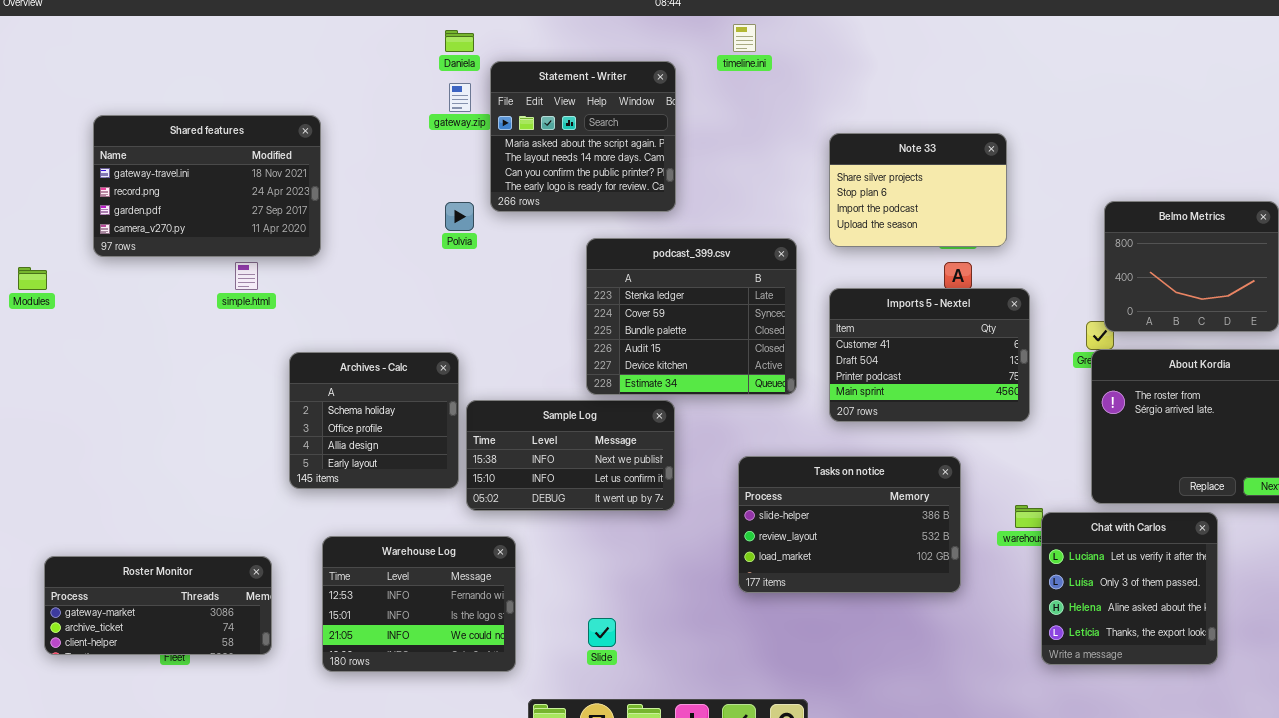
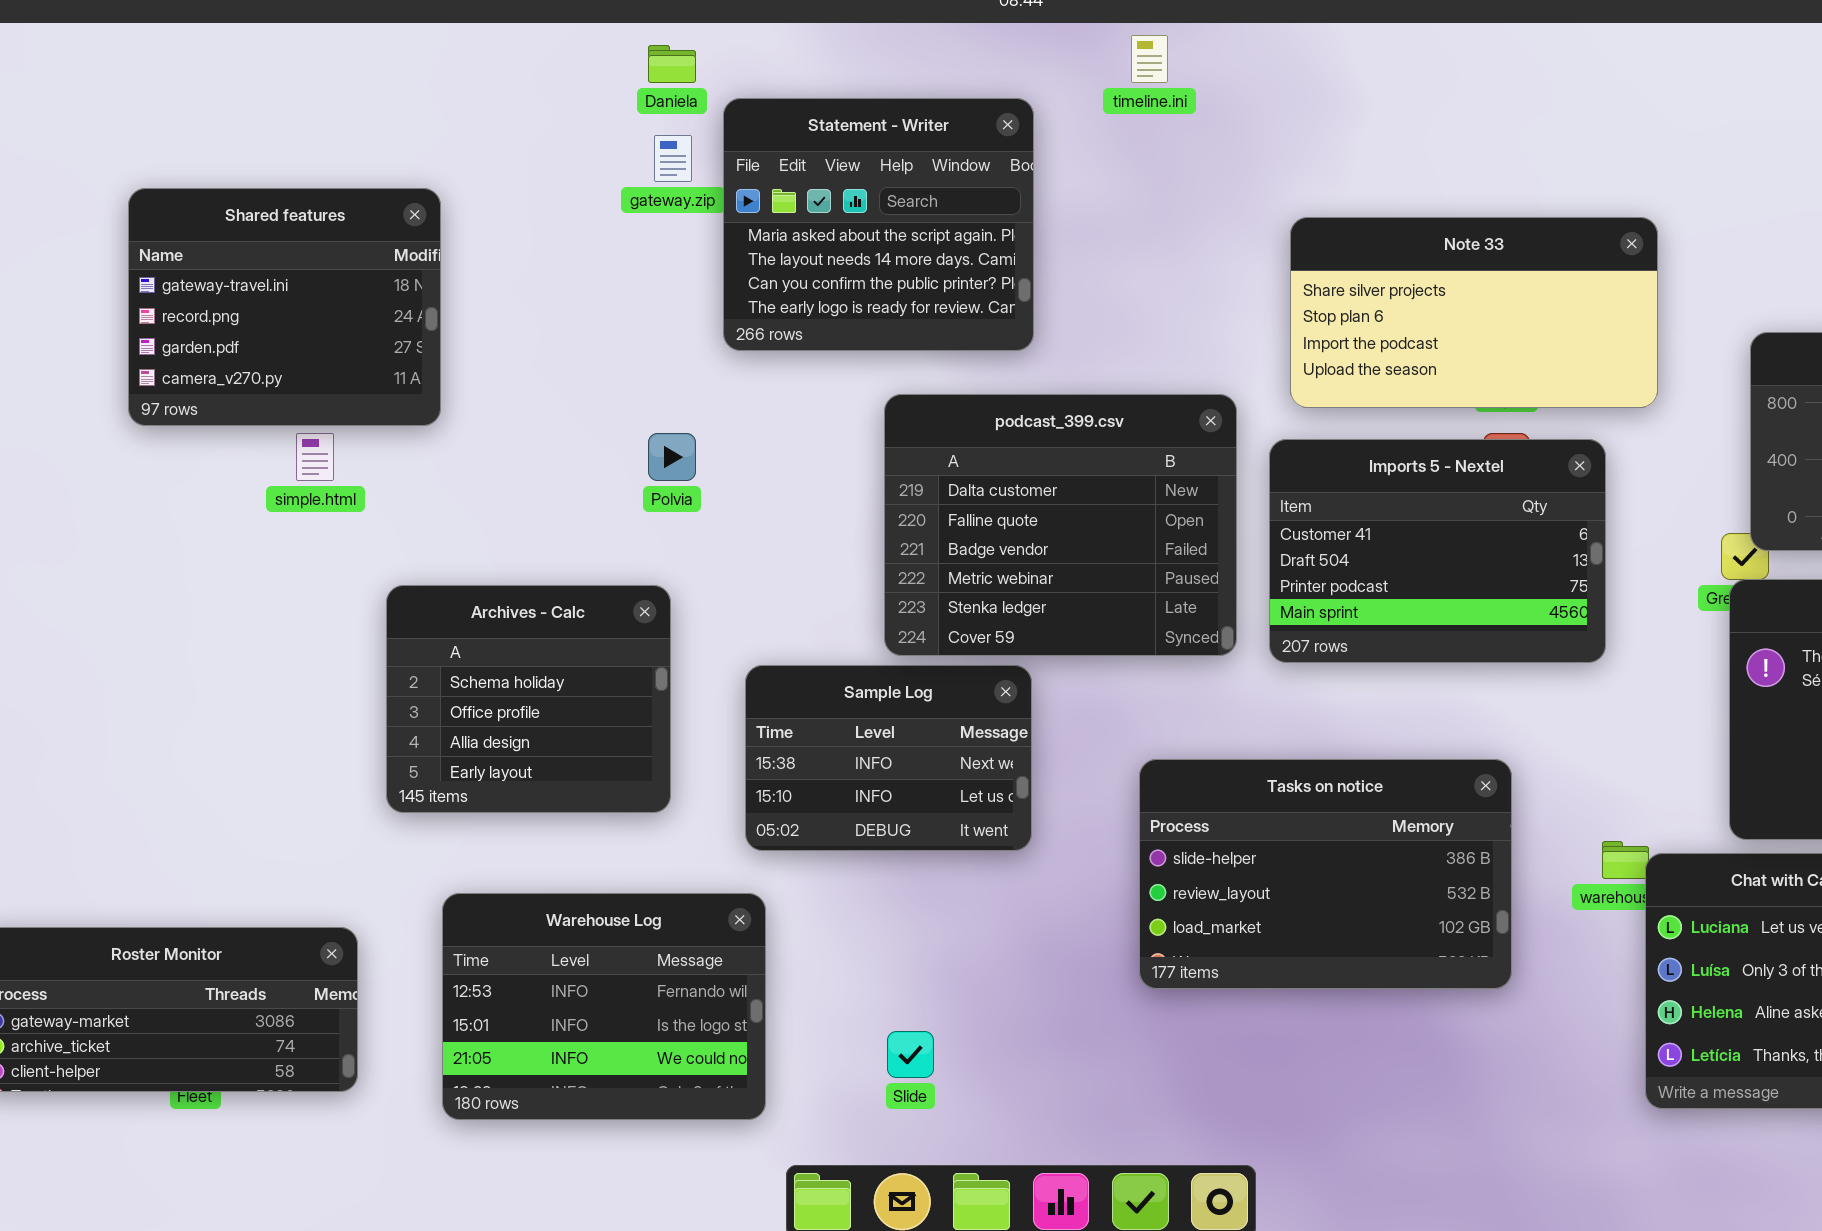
Shared features: [93,115,321,257] -> [128,188,441,426], resized
Note 33: [829,133,1007,247] -> [1290,217,1658,408], resized
Polvia: [445,202,474,231] -> [648,433,696,481], moved
podcast_399.csv: [586,238,797,395] -> [884,394,1237,656], scrolled up 4 rows
Imports 5 - Nextel: [829,288,1030,422] -> [1269,439,1606,663], moved
Sample Log: [466,400,675,511] -> [745,665,1032,851], resized

